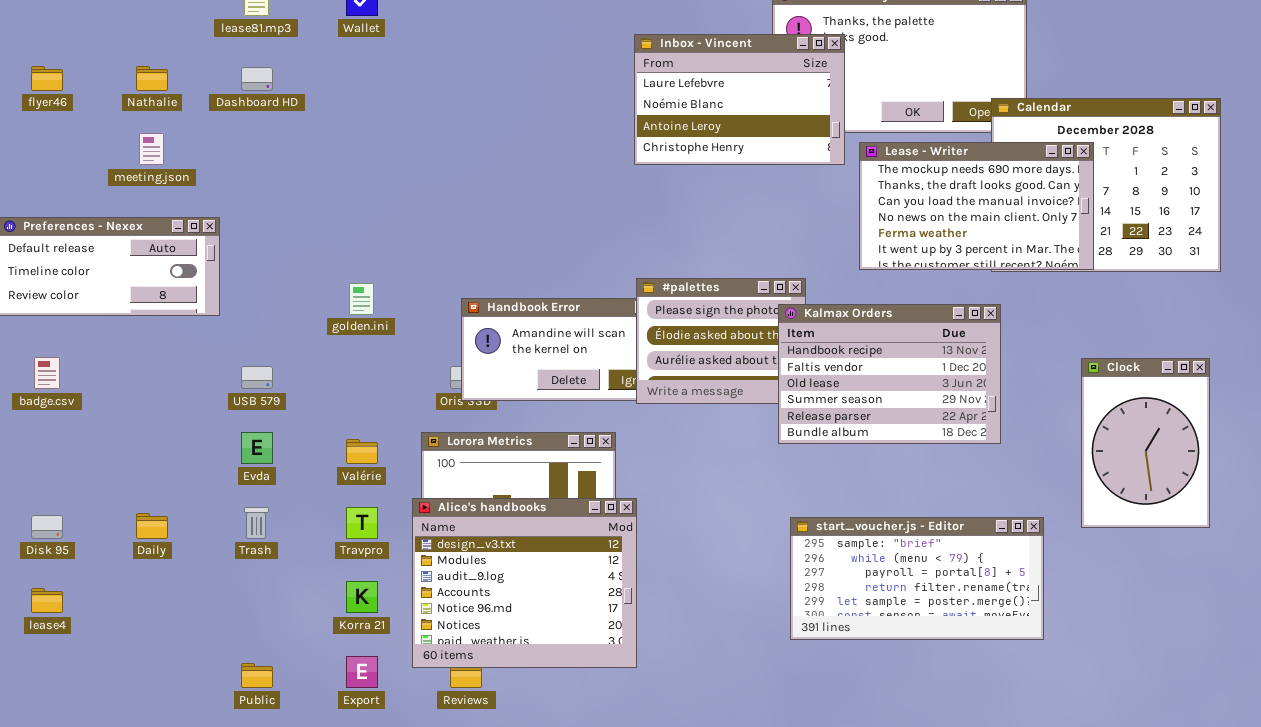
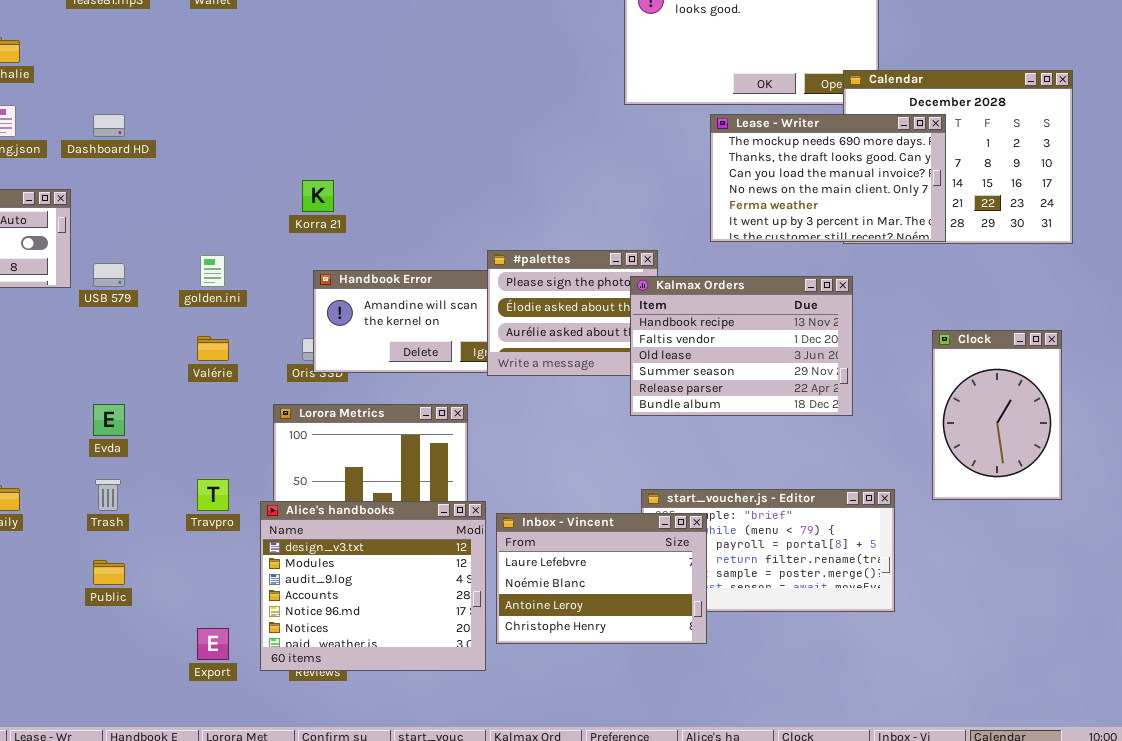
Inbox - Vincent: [634,34,845,165] -> [496,513,707,644], moved
Dashboard HD: [241,67,273,91] -> [93,114,125,137], moved
USB 579: [241,366,273,389] -> [93,263,125,287], moved
Valérie: [346,439,378,464] -> [197,336,229,361], moved
Alice's handbooks: [412,498,637,668] -> [260,501,486,671], moved
Korra 21: [346,581,378,613] -> [302,180,334,212], moved
Public: [241,663,273,688] -> [93,560,125,585], moved

